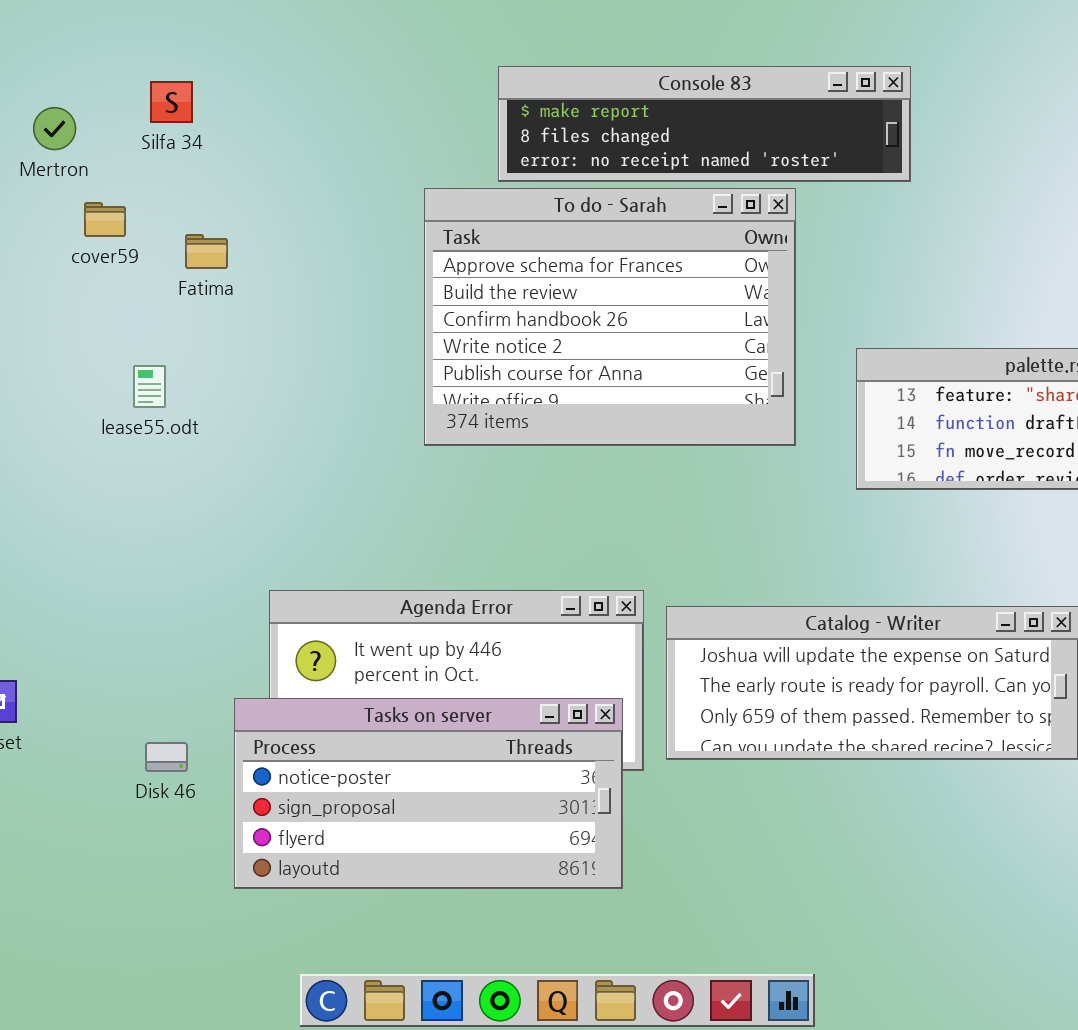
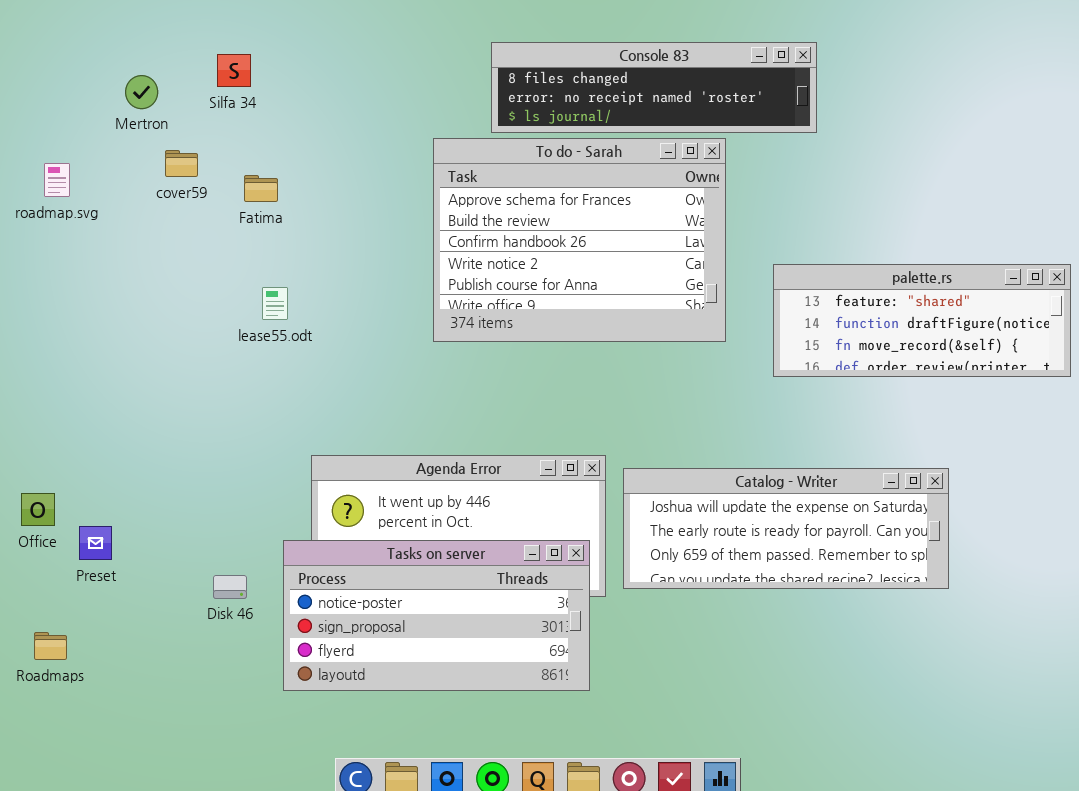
Console 83: [498,66,911,182] -> [491,42,817,133], scrolled down 1 row
lease55.odt: [133,365,166,408] -> [262,287,288,320], moved

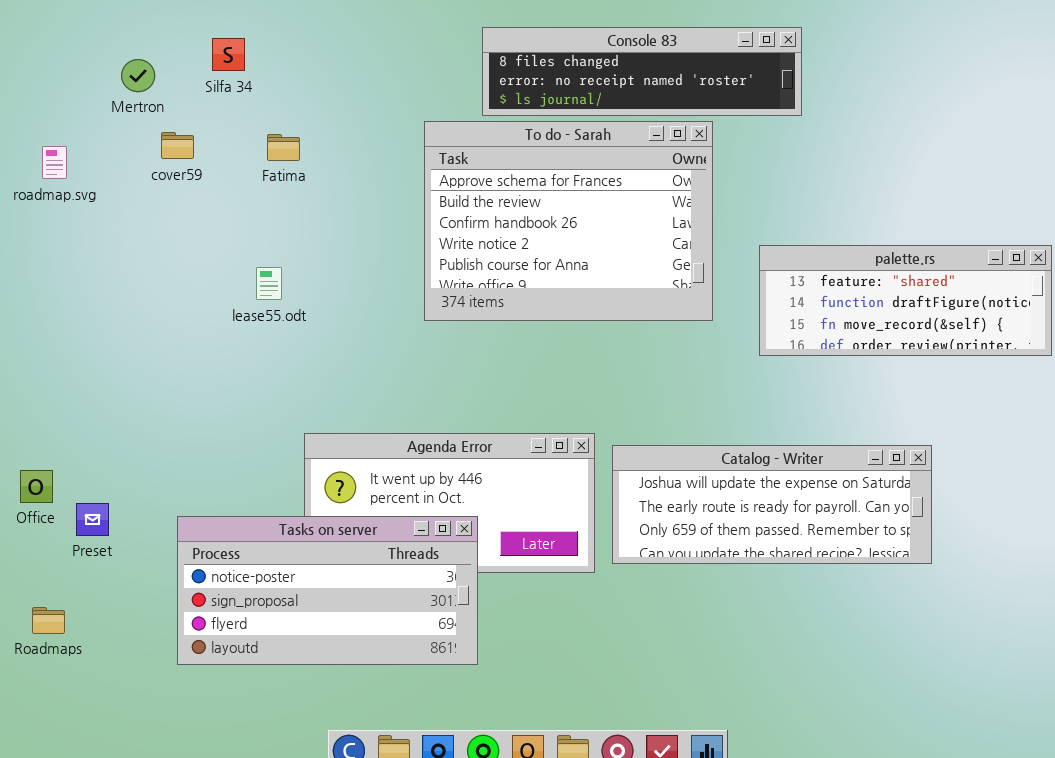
Fatima: [244,175,278,202] -> [267,134,300,161], moved
Tasks on server: [283,540,590,691] -> [177,516,478,665], moved

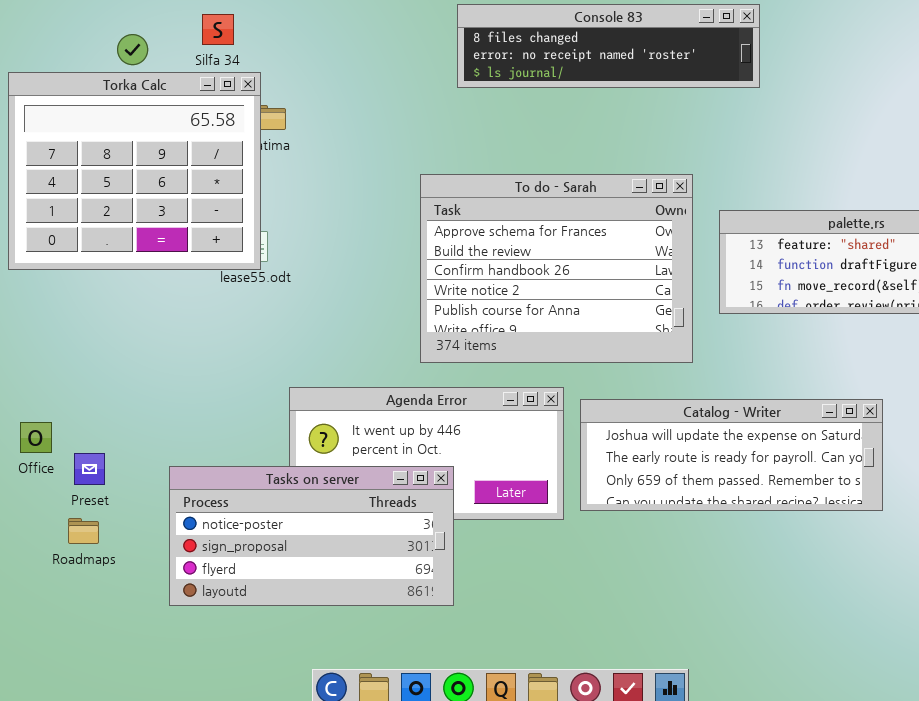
Torka Calc: none -> [8,72,261,270], opened
To do - Sarah: [424,121,713,321] -> [420,174,693,363], moved
Roadmaps: [32,607,65,634] -> [68,518,99,544], moved

